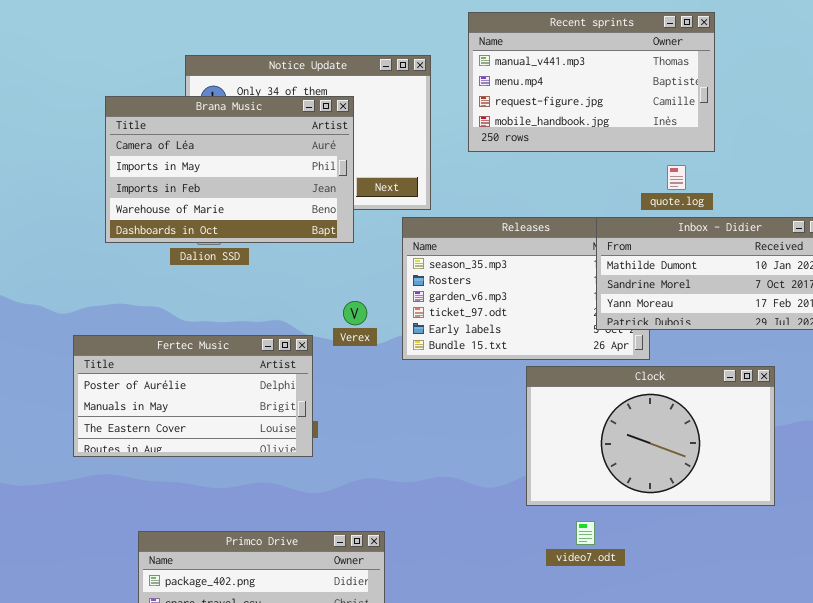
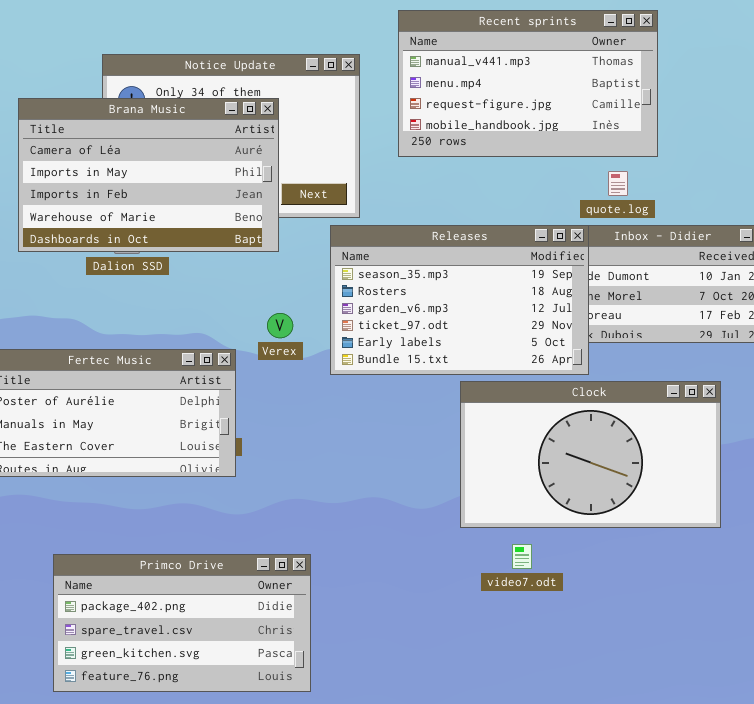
Releases: [402,217,650,360] -> [330,225,589,375], raised

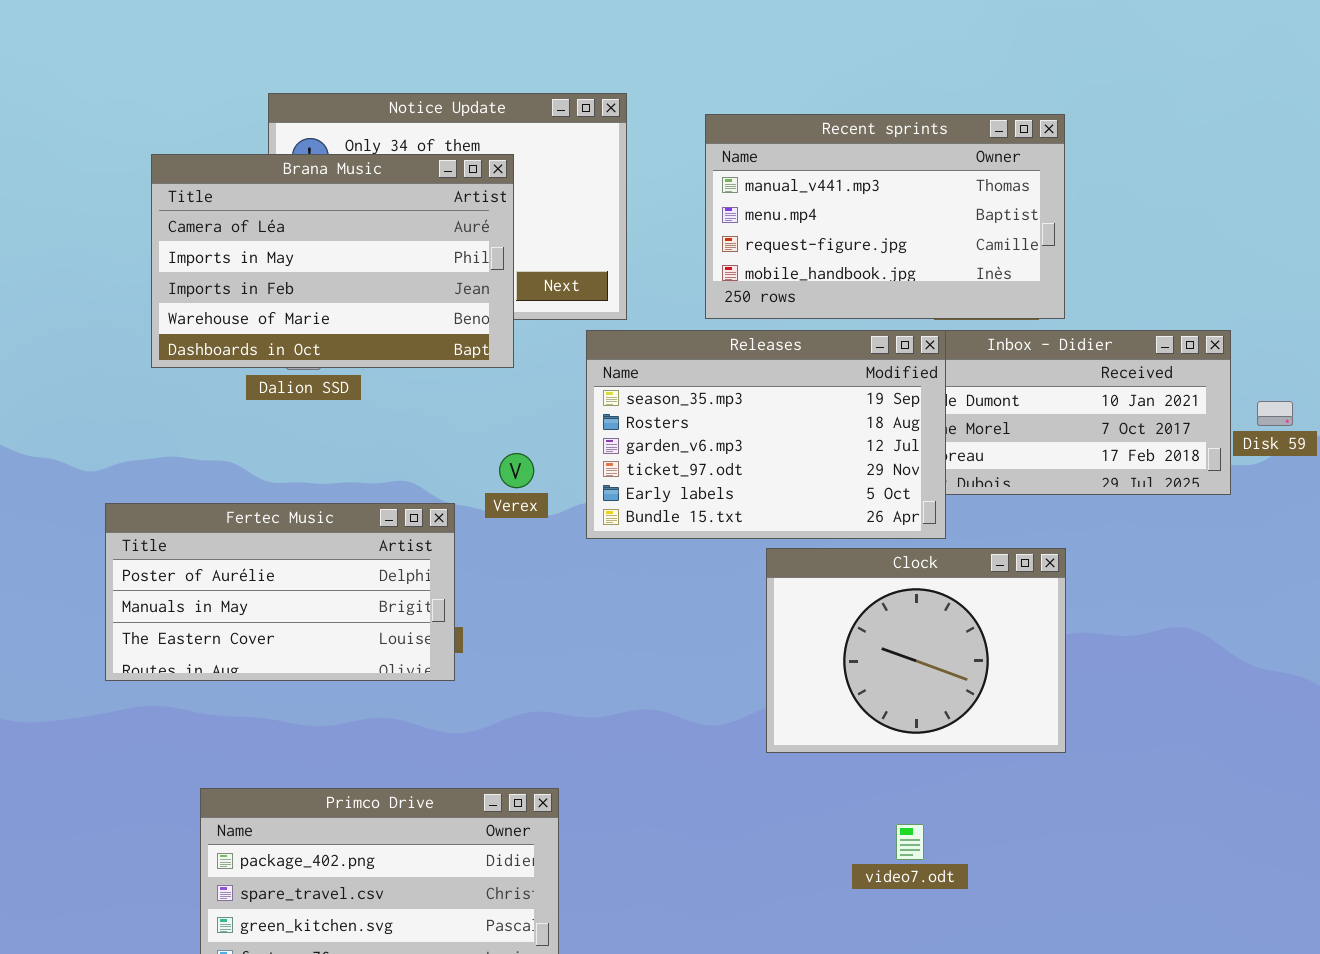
Recent sprints: [398,10,658,157] -> [705,114,1065,319], moved
Clock: [460,381,721,528] -> [766,548,1066,753], resized
video7.odt: [512,544,532,569] -> [896,824,924,860], moved

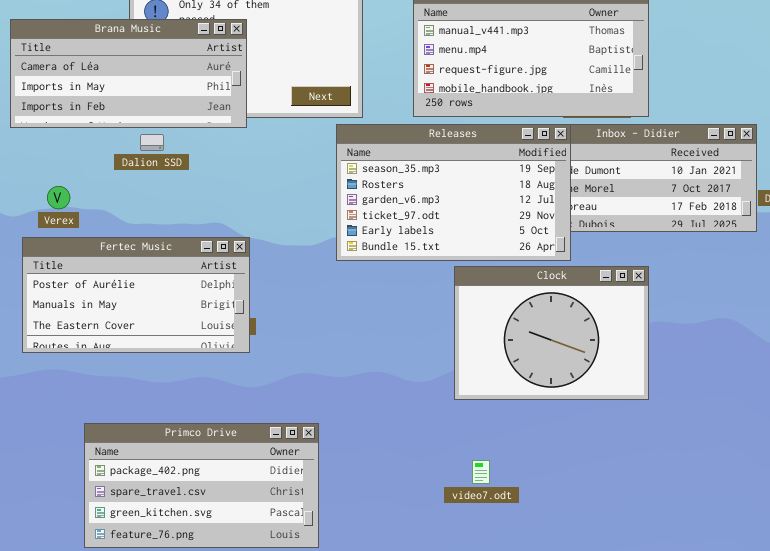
Brana Music: [151,154,514,368] -> [10,19,247,128], moved, resized
Verex: [499,453,534,488] -> [47,186,70,209], moved
video7.odt: [896,824,924,860] -> [472,460,490,484], moved

